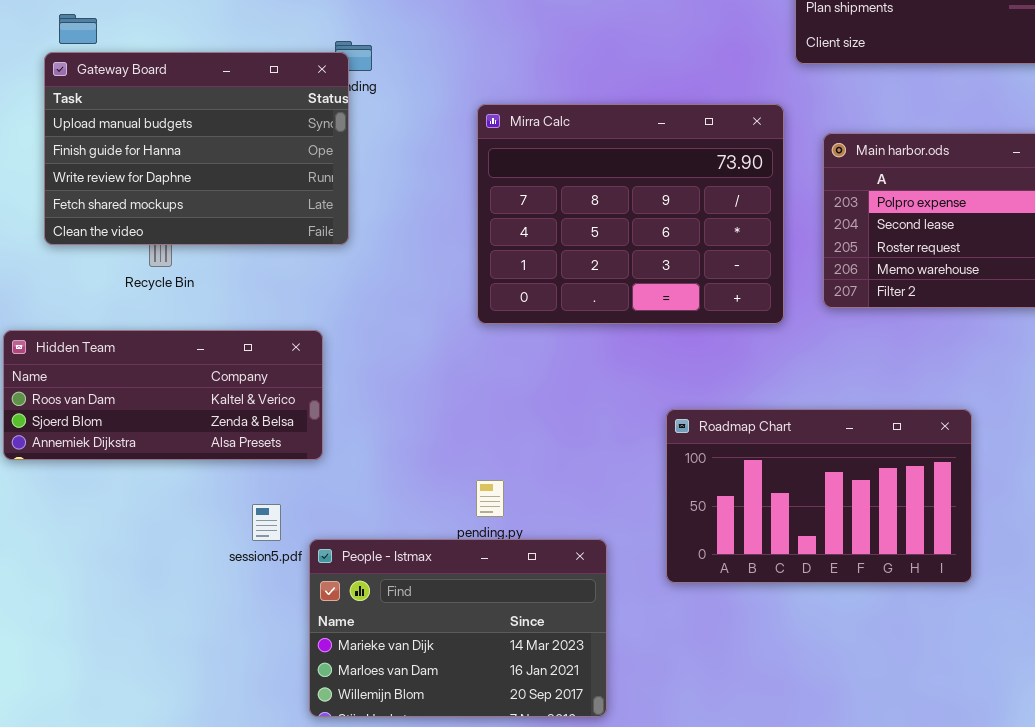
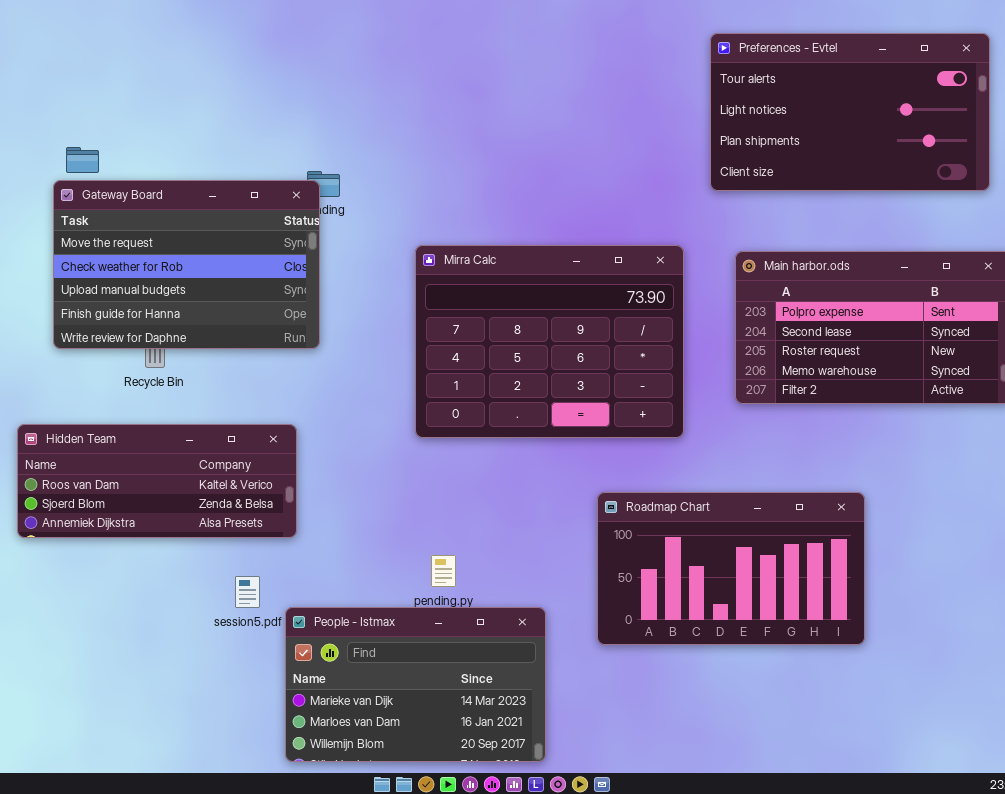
Gateway Board: [44,52,349,245] -> [53,180,320,349], scrolled up 2 rows
Mirra Calc: [477,104,784,324] -> [415,245,684,438], moved

